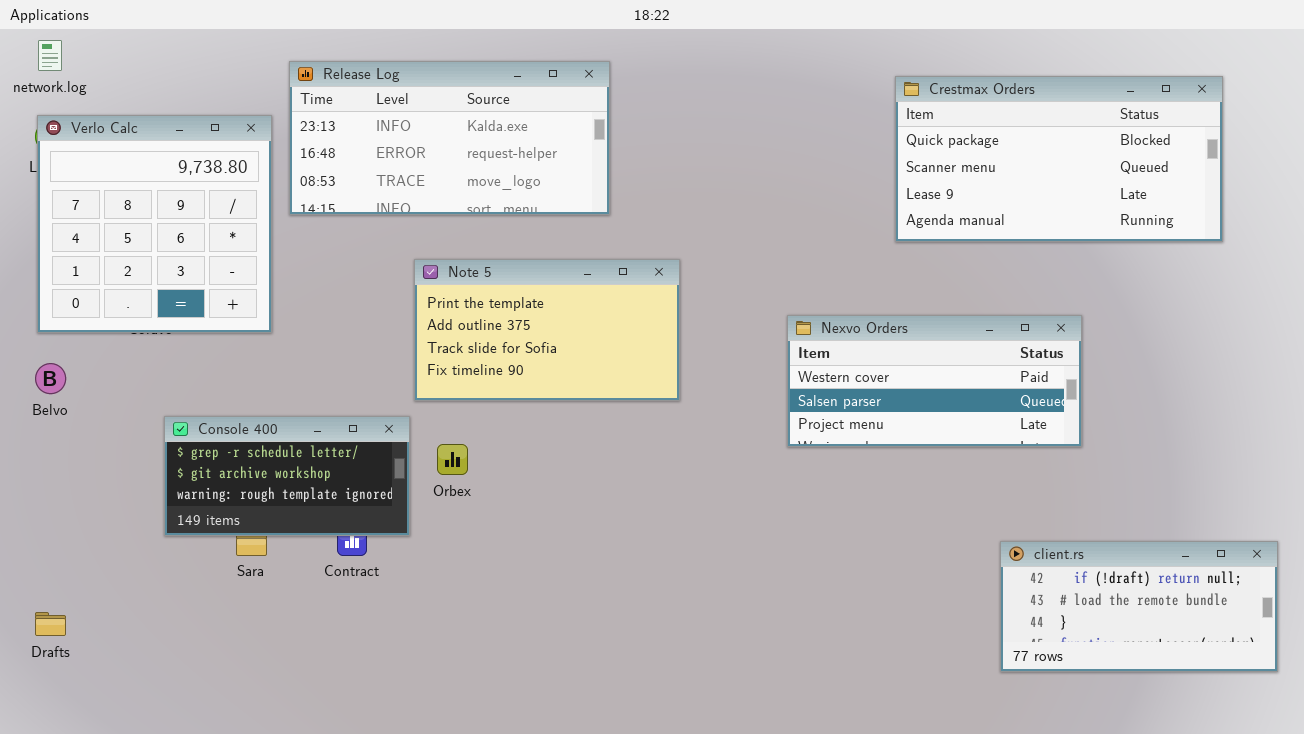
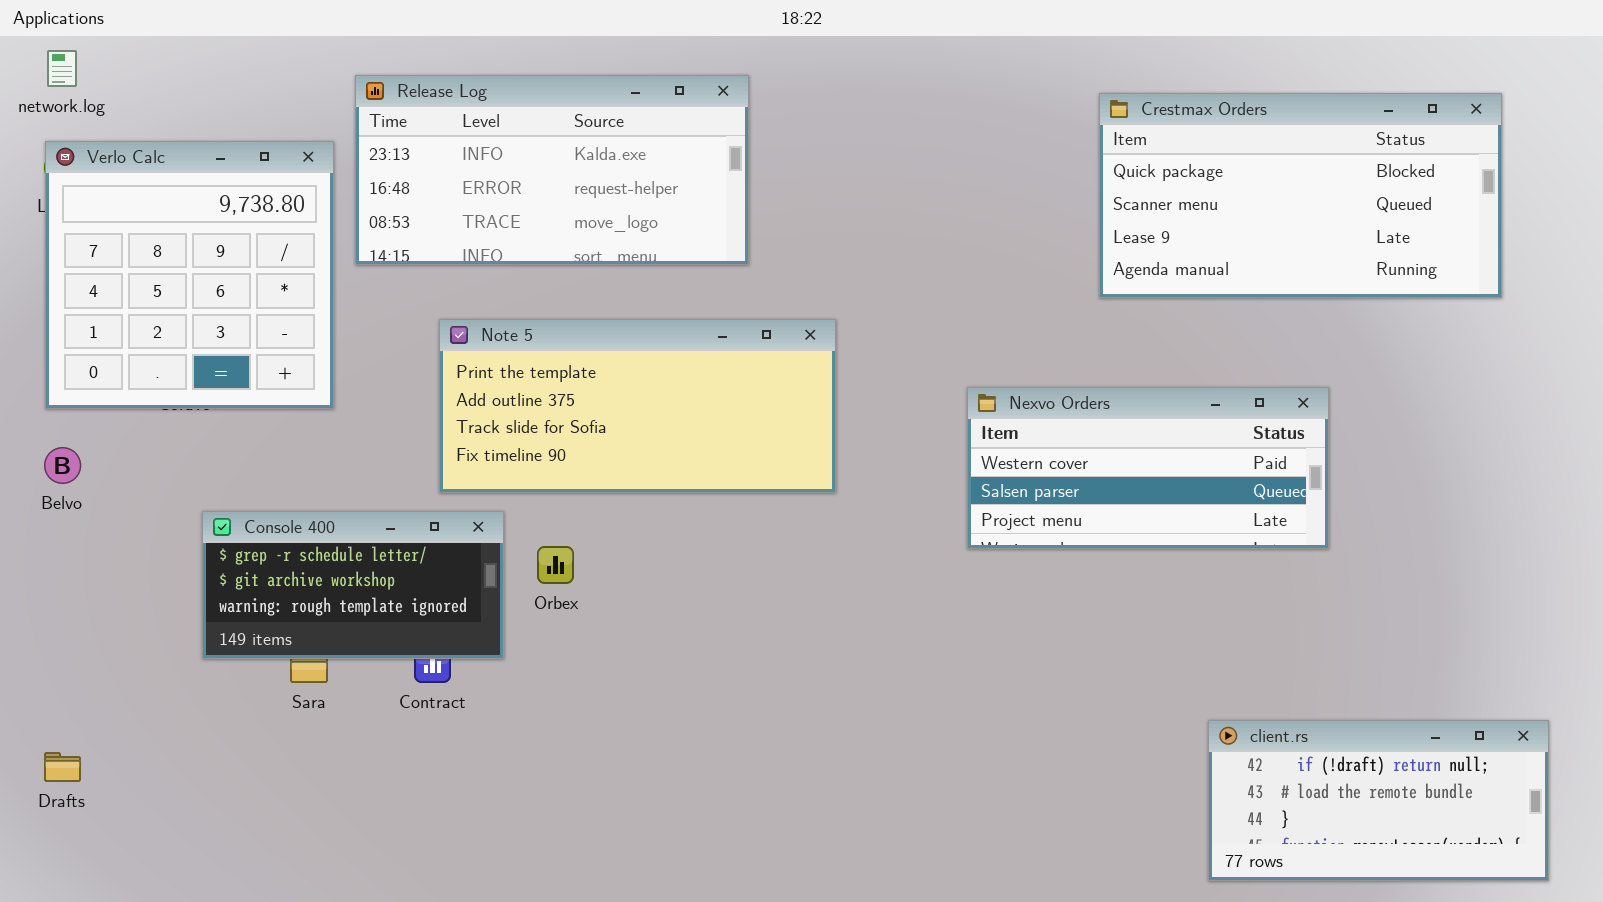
Note 5: [414,259,680,401] -> [439,319,836,493], resized
client.rs: [1000,541,1278,672] -> [1208,720,1549,881], moved

